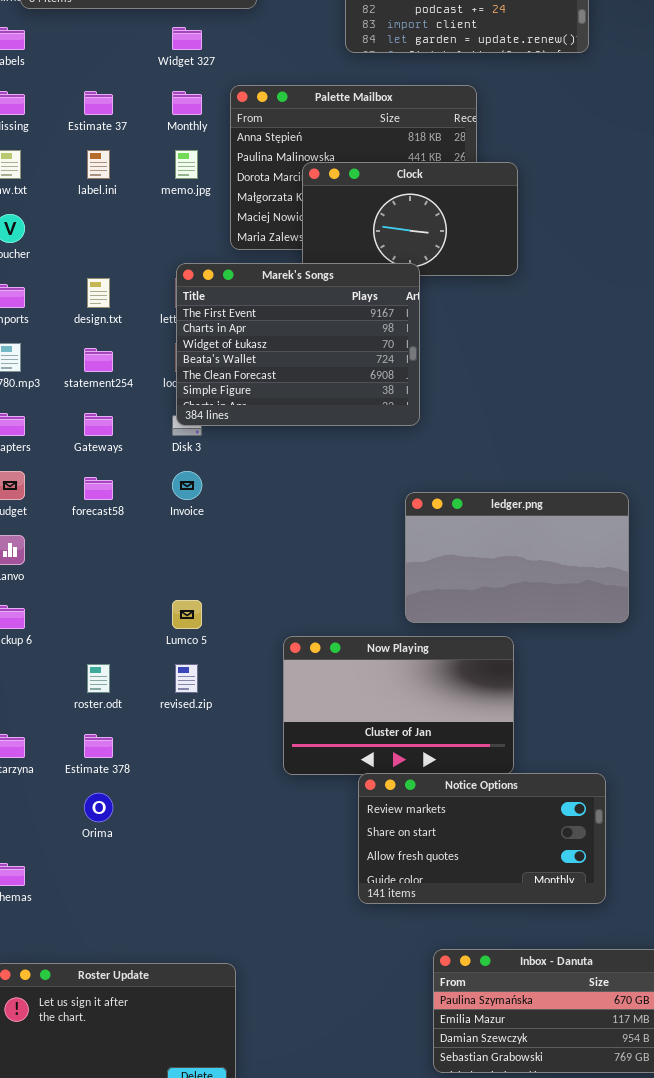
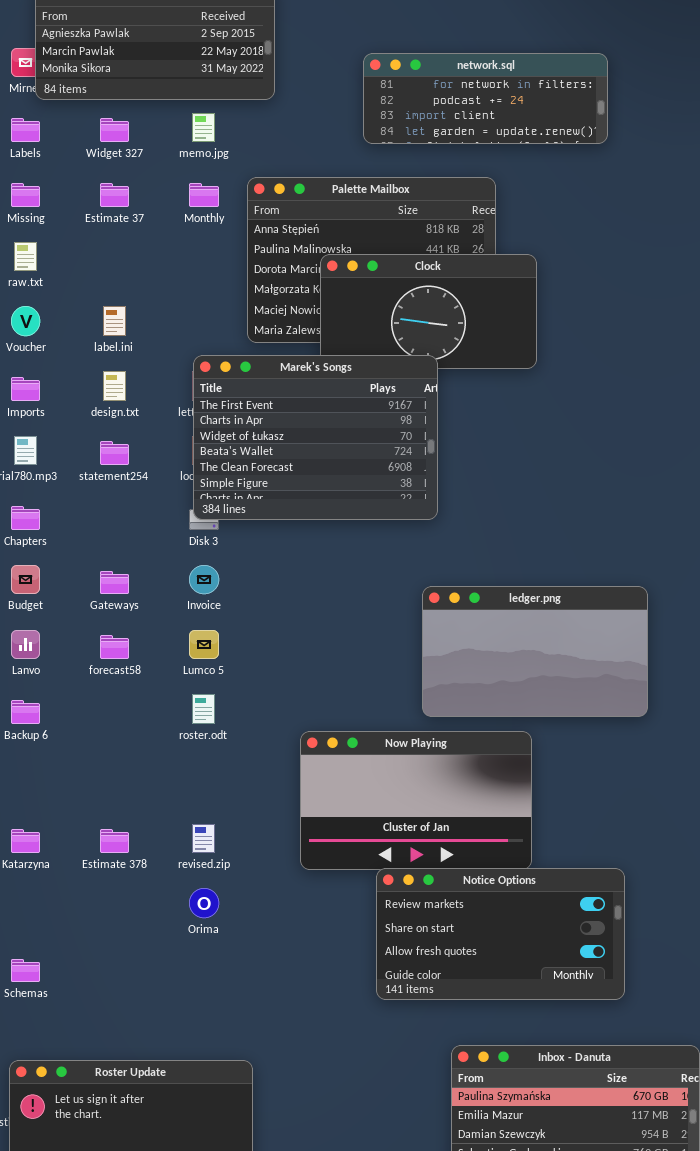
Widget 327: [172,27,202,50] -> [100,118,129,142], moved
label.ini: [87,150,110,179] -> [103,306,126,336], moved
memo.jpg: [175,150,198,179] -> [192,113,215,142], moved
Gateways: [84,413,113,436] -> [100,571,129,594], moved
forecast58: [84,477,113,500] -> [100,635,129,659], moved
Lumco 5: [172,600,202,629] -> [189,630,219,659], moved
roster.odt: [87,664,110,693] -> [192,694,215,724], moved
revised.zip: [175,664,198,693] -> [192,824,215,853], moved
Orima: [84,793,113,822] -> [189,888,219,918], moved

